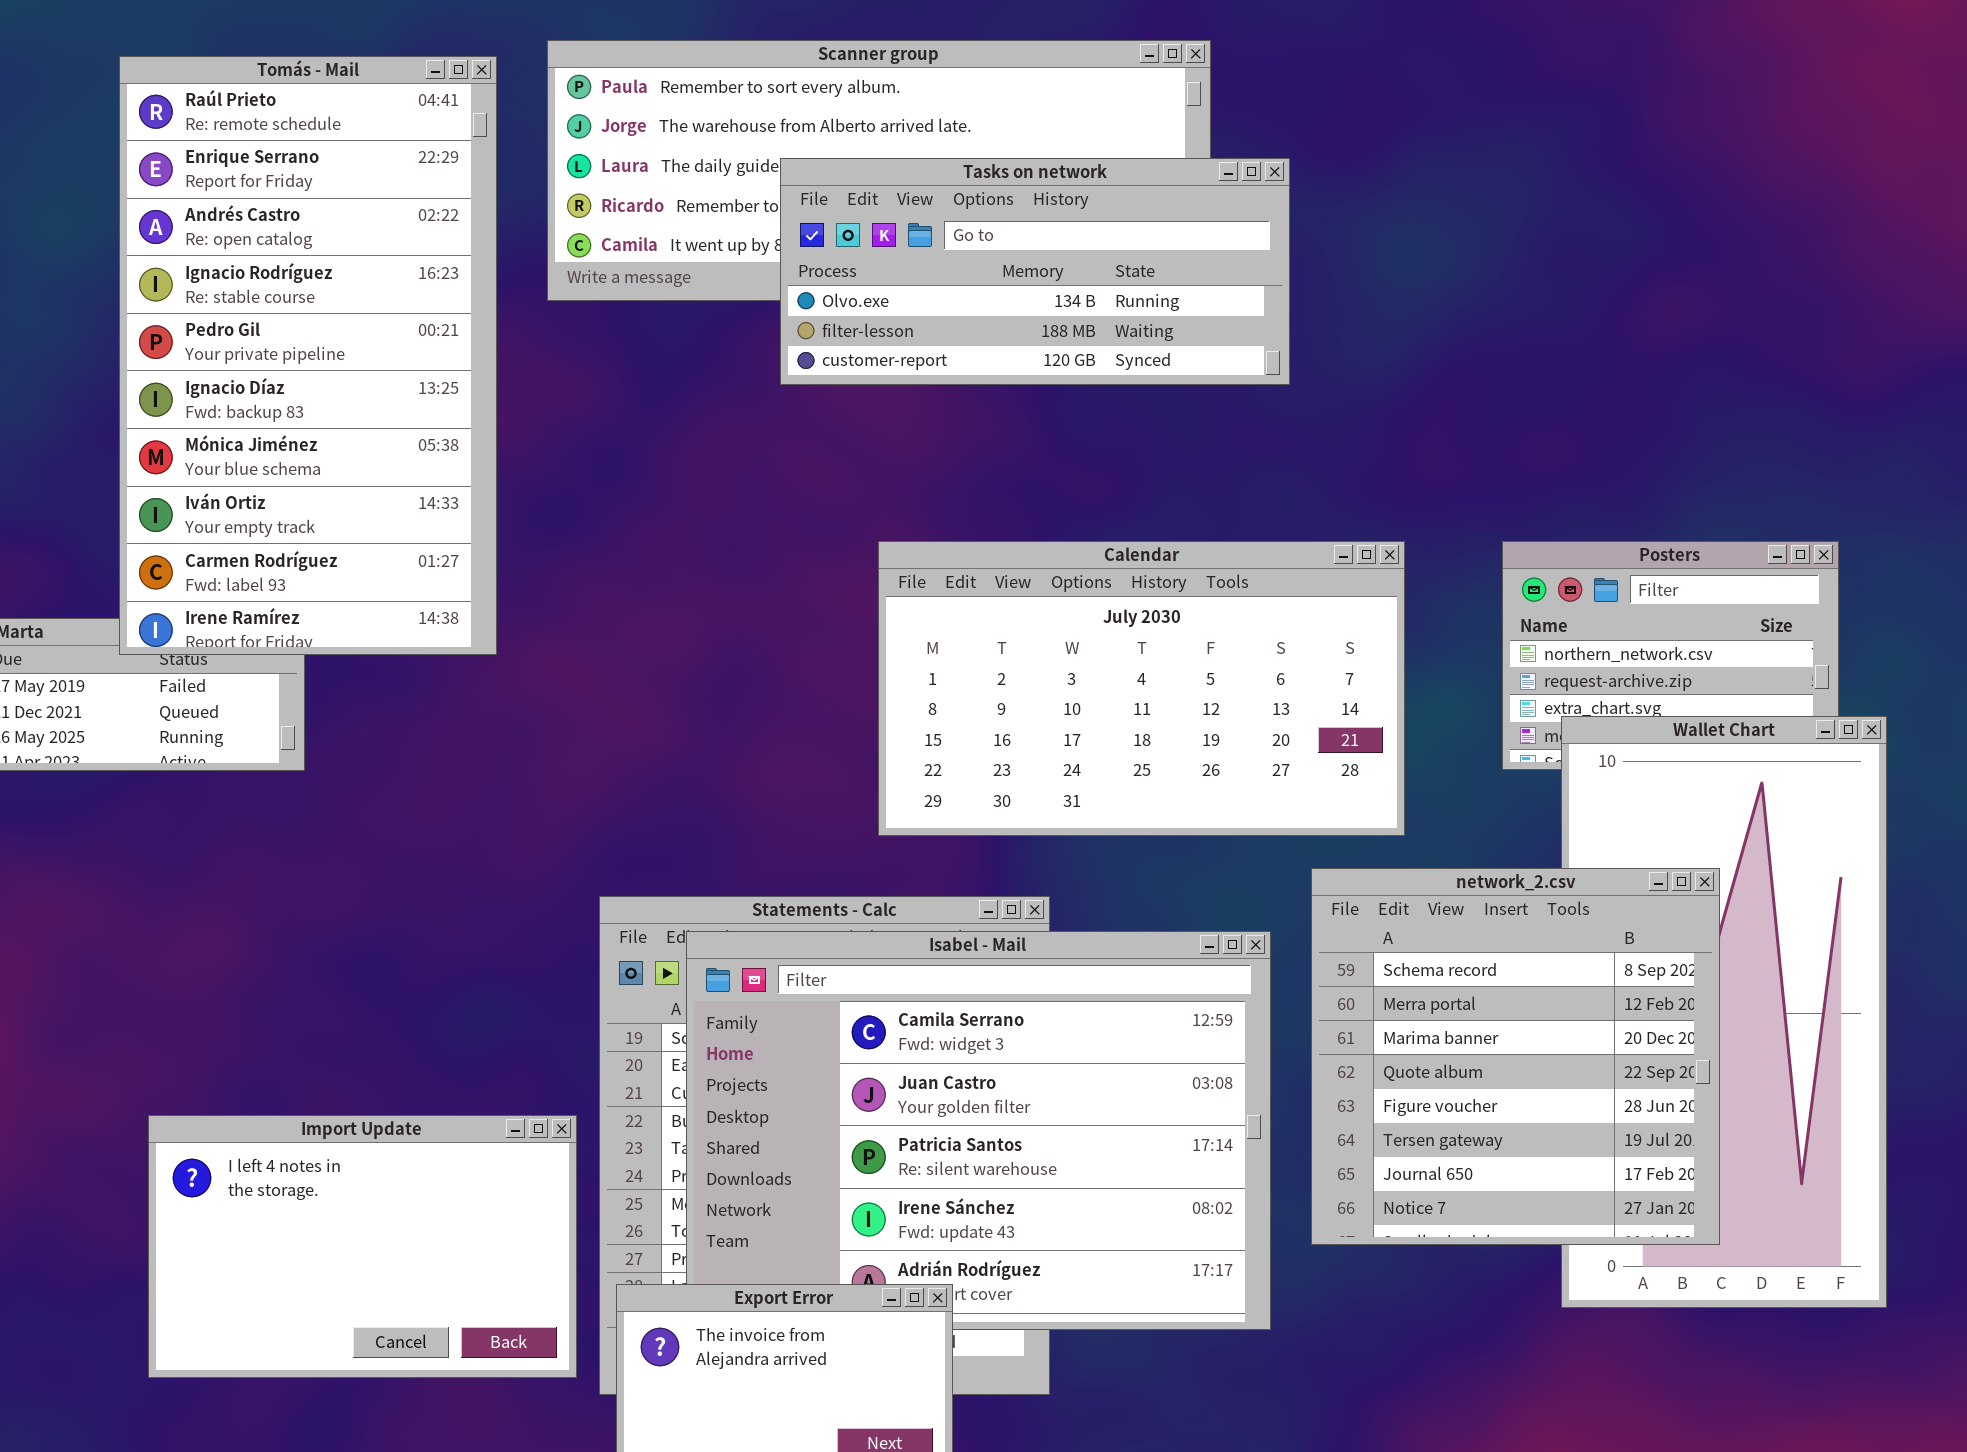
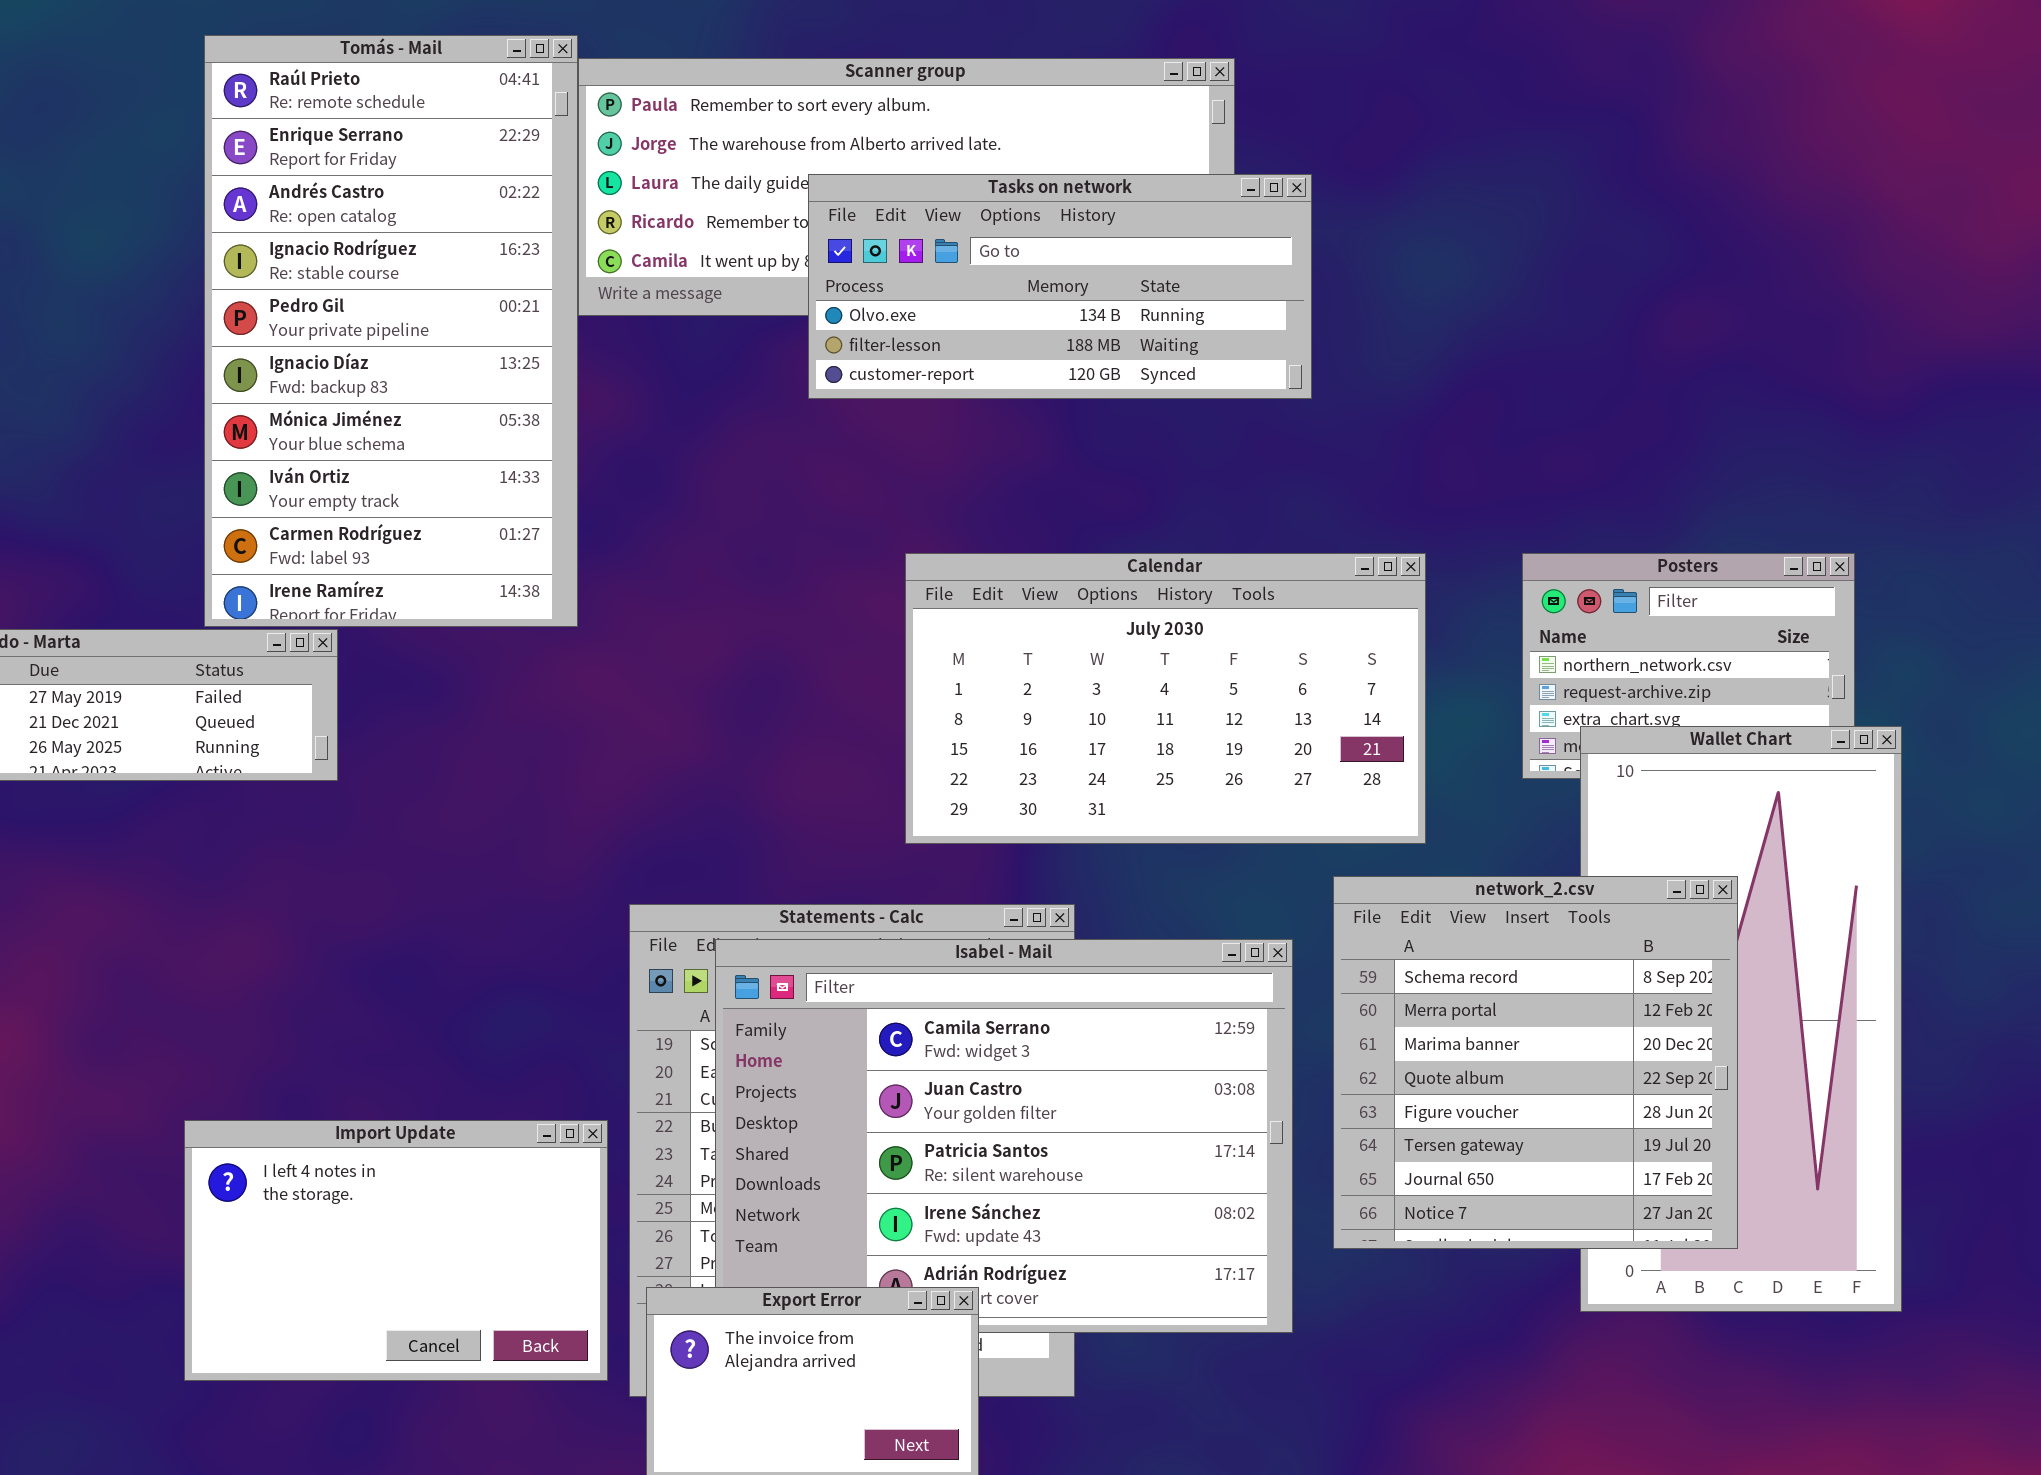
Tomás - Mail: [119,56,497,655] -> [204,35,578,627], moved

